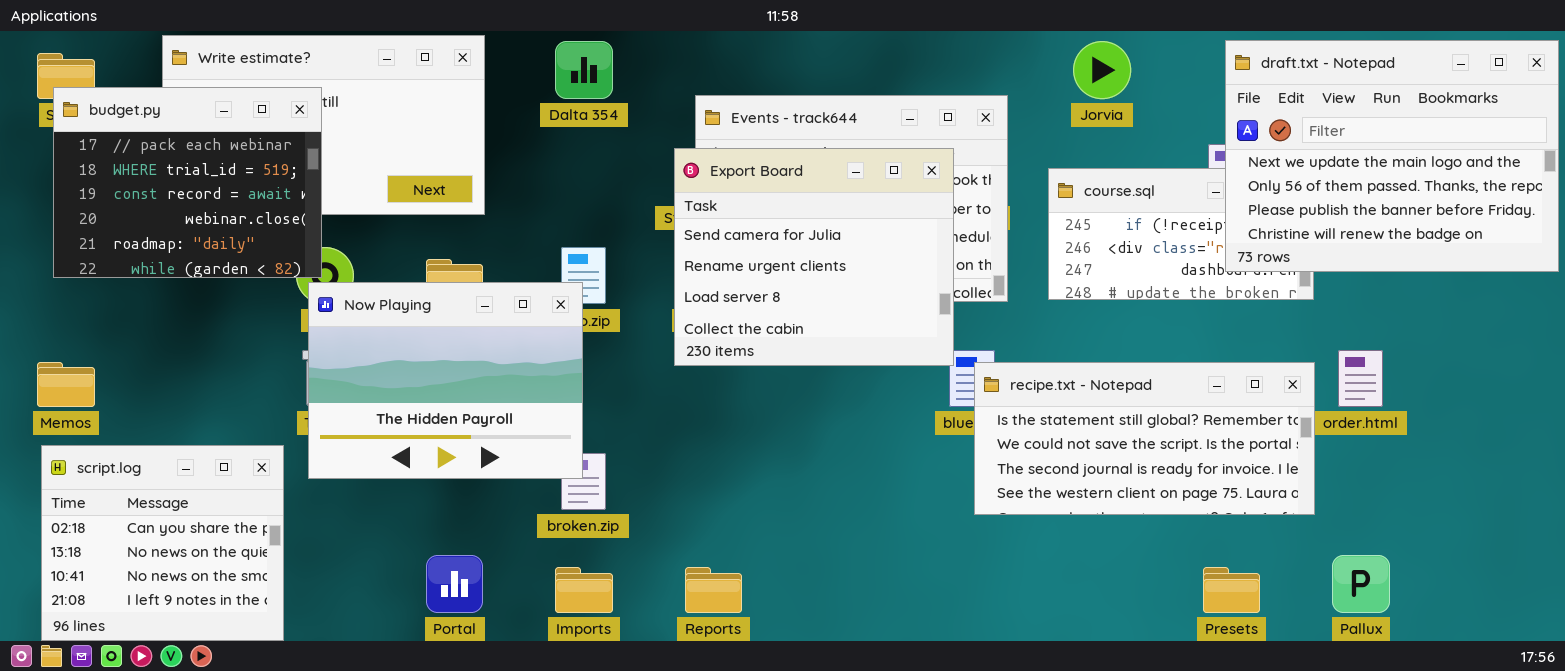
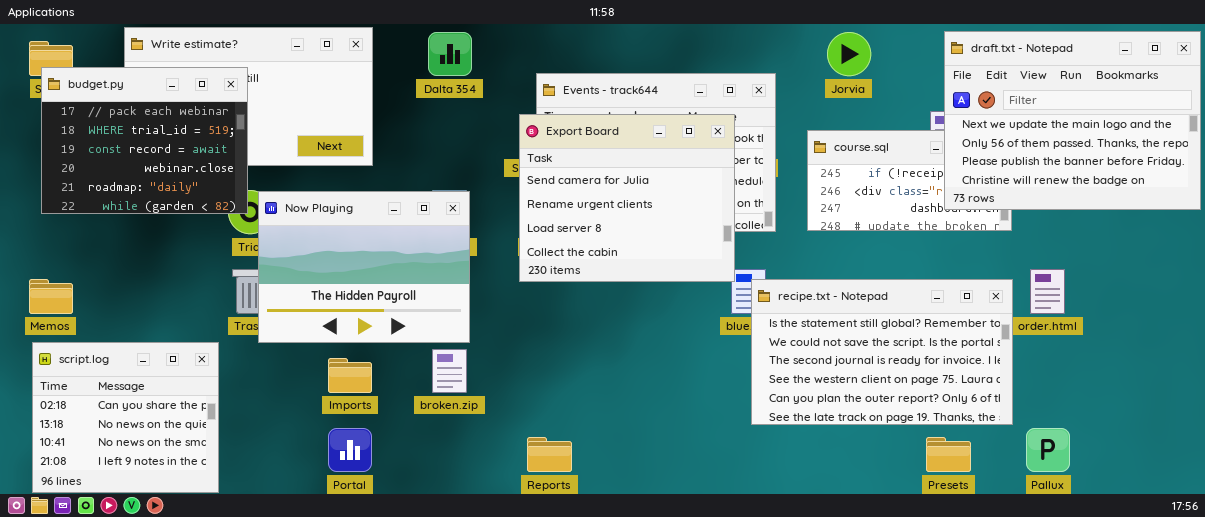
Now Playing: [308,282,583,479] -> [258,191,470,343], moved
recipe.txt - Notepad: [974,362,1315,515] -> [751,279,1013,425], resized
Imports: [555,567,613,613] -> [328,358,372,393], moved

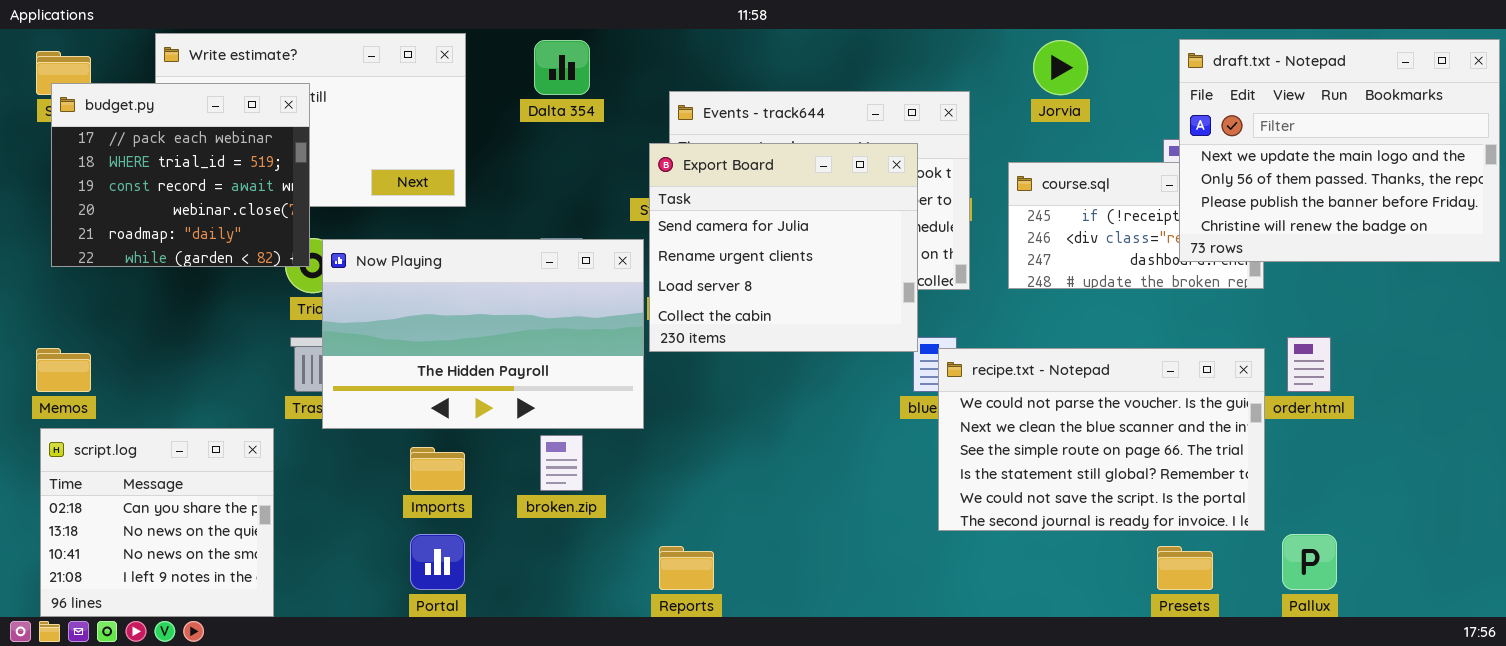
Now Playing: [258,191,470,343] -> [322,239,644,429], resized
recipe.txt - Notepad: [751,279,1013,425] -> [938,348,1265,531], scrolled up 3 rows

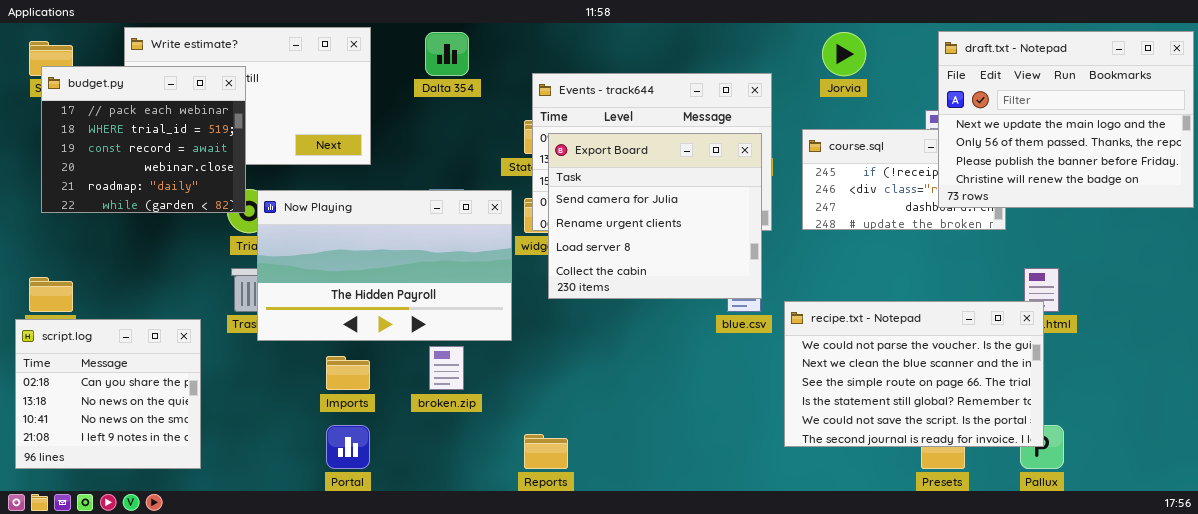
Export Board: [649,143,918,352] -> [548,133,762,299], moved
recipe.txt - Notepad: [938,348,1265,531] -> [784,301,1044,447], moved
script.log: [40,428,274,617] -> [15,319,201,469], moved

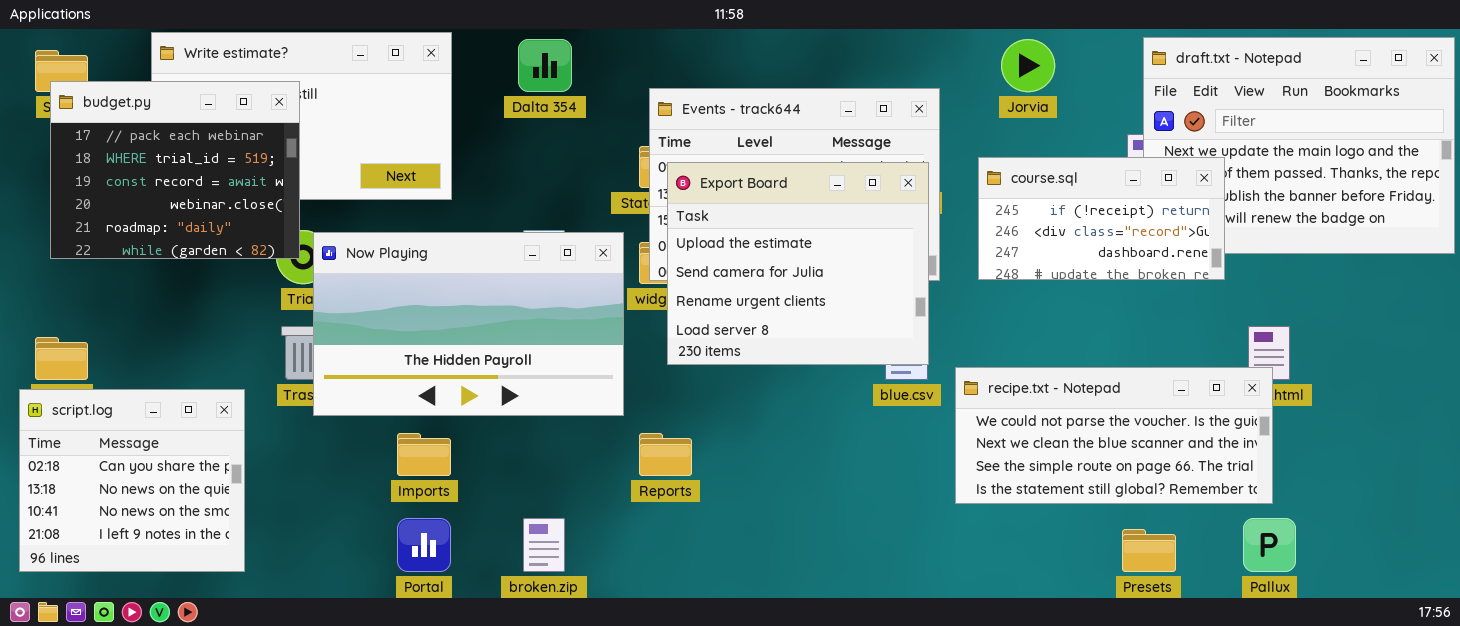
course.sql: [802,129,1006,230] -> [978,157,1225,280], raised
Export Board: [548,133,762,299] -> [667,162,929,365], scrolled up 1 row
recipe.txt - Notepad: [784,301,1044,447] -> [955,367,1273,504], resized
broken.zip: [429,346,464,390] -> [523,518,565,572], moved
Reports: [524,434,568,469] -> [639,433,692,476], moved

